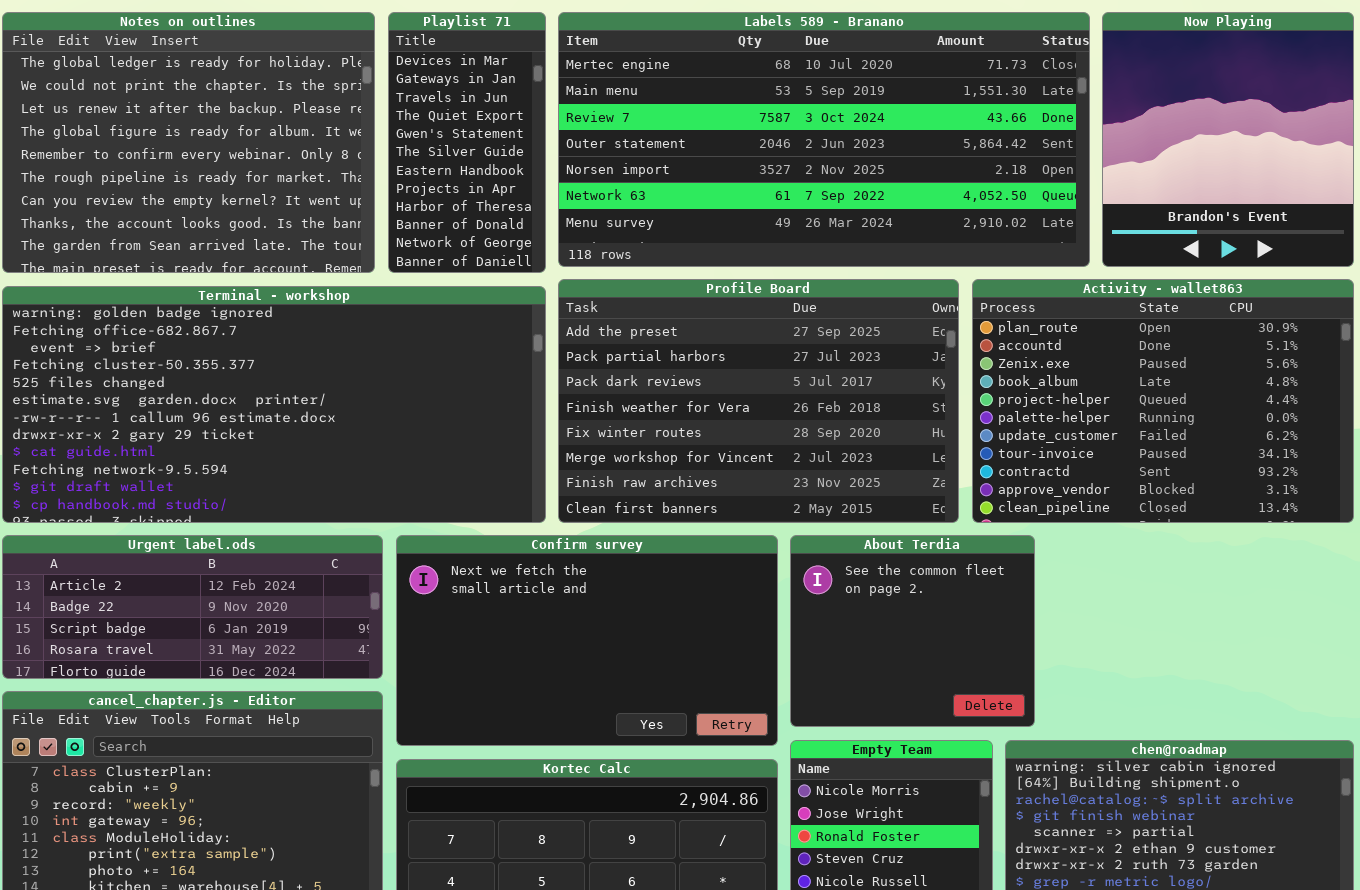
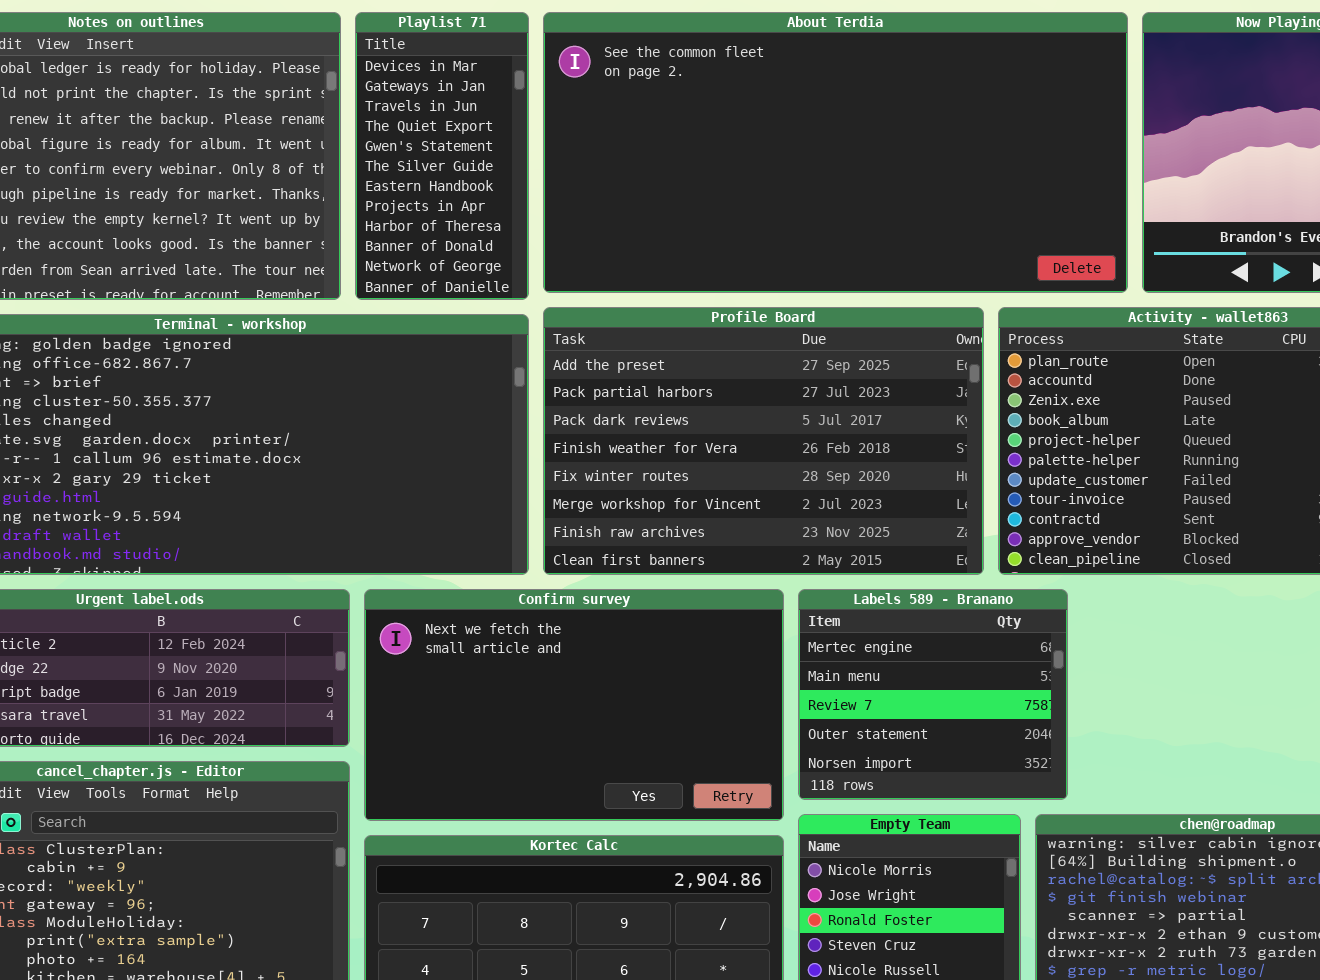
Labels 589 - Branano: [558,12,1090,267] -> [798,589,1068,800], moved, resized
About Terdia: [790,535,1035,727] -> [543,12,1128,293], moved, resized

